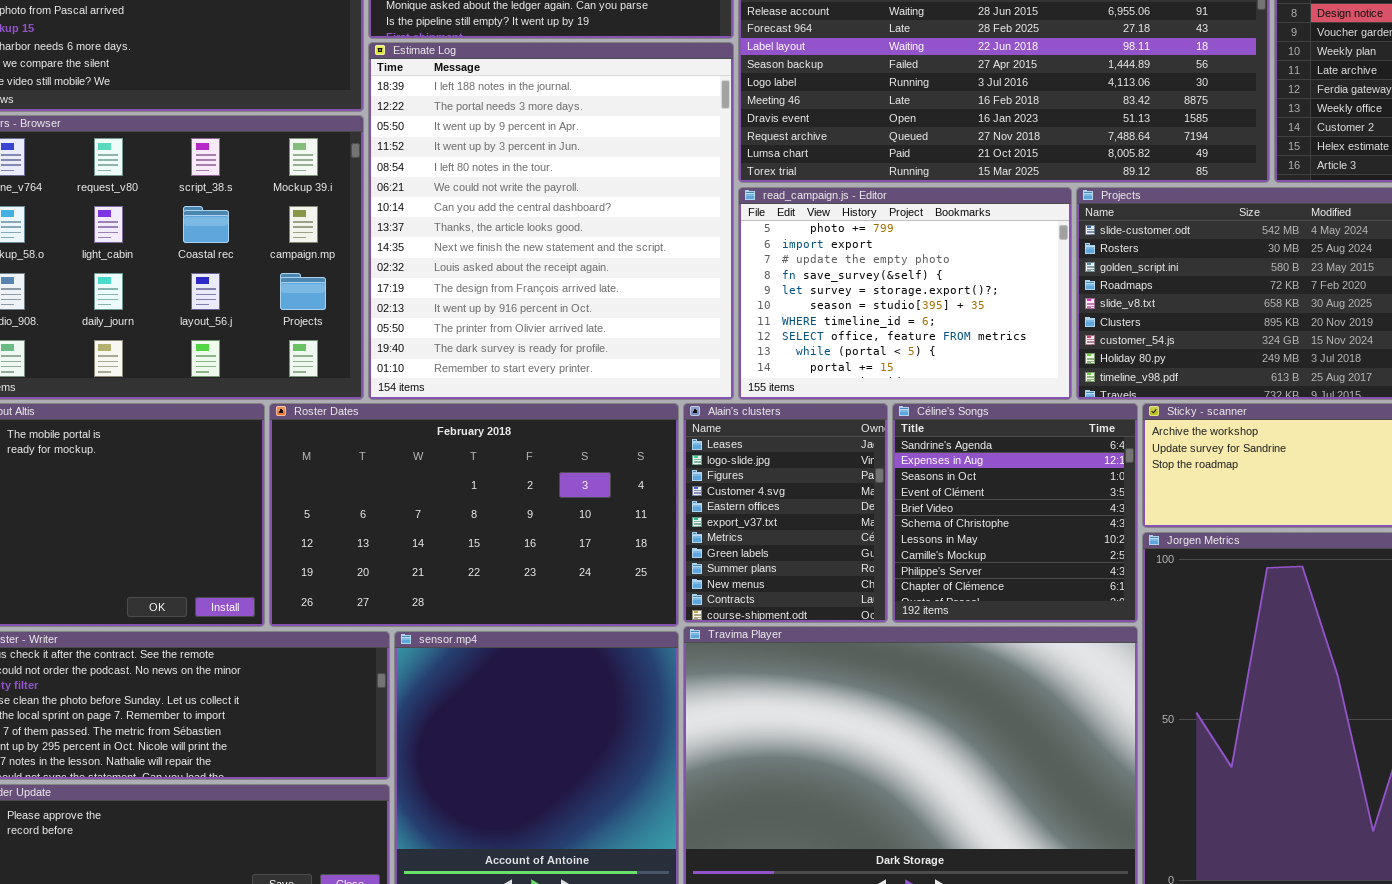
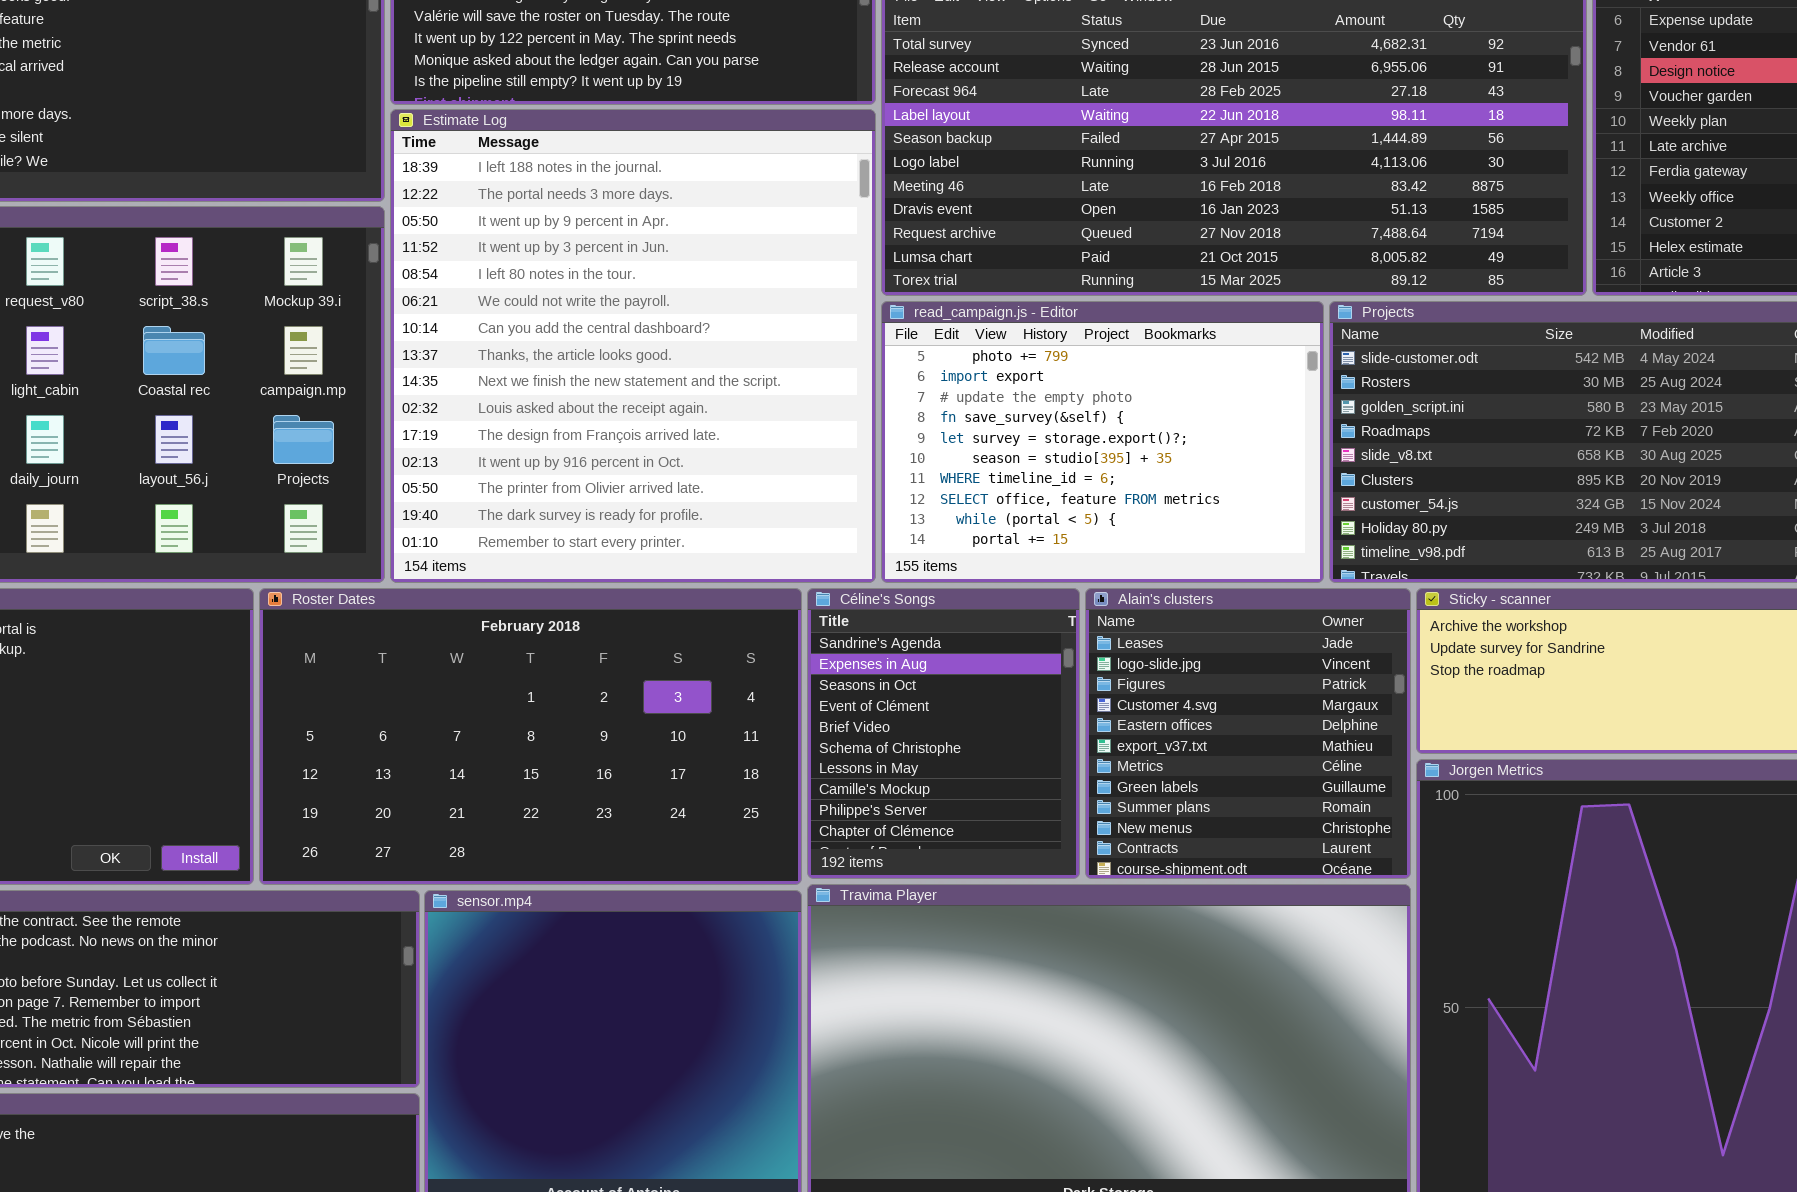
Alain's clusters: [683,403,888,623] -> [1085,588,1411,879], moved, resized
Céline's Songs: [892,403,1138,623] -> [807,588,1080,879], moved, resized

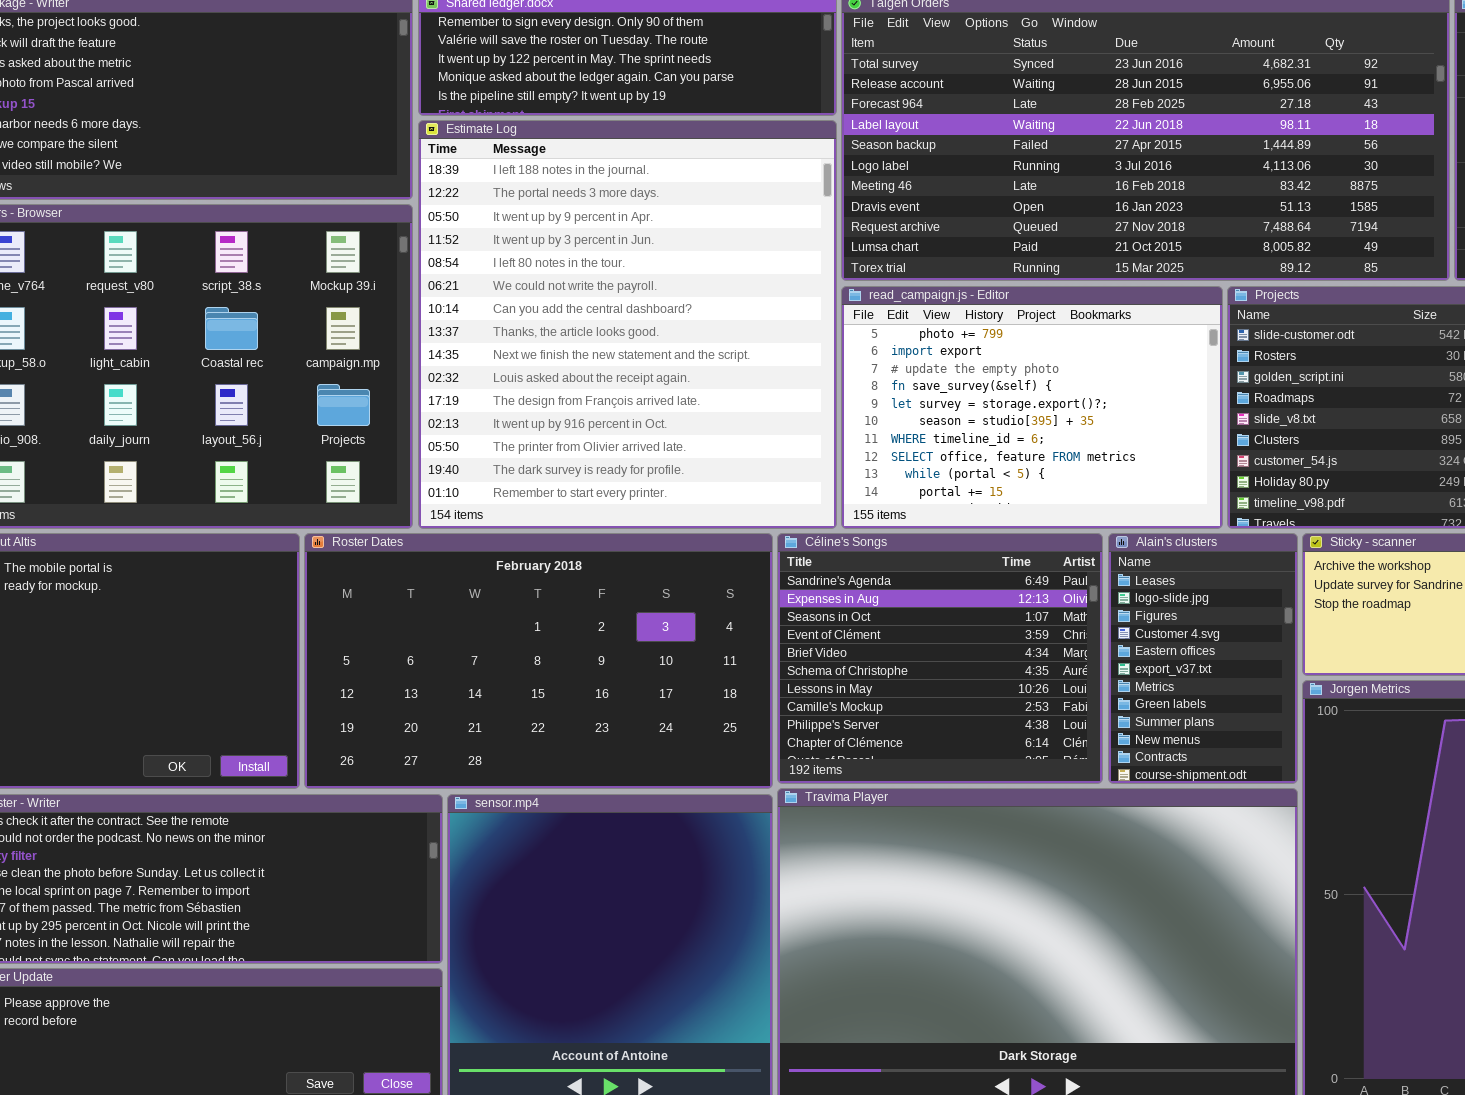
Céline's Songs: [807,588,1080,879] -> [777,533,1103,784], resized
Alain's clusters: [1085,588,1411,879] -> [1108,533,1298,784], resized

